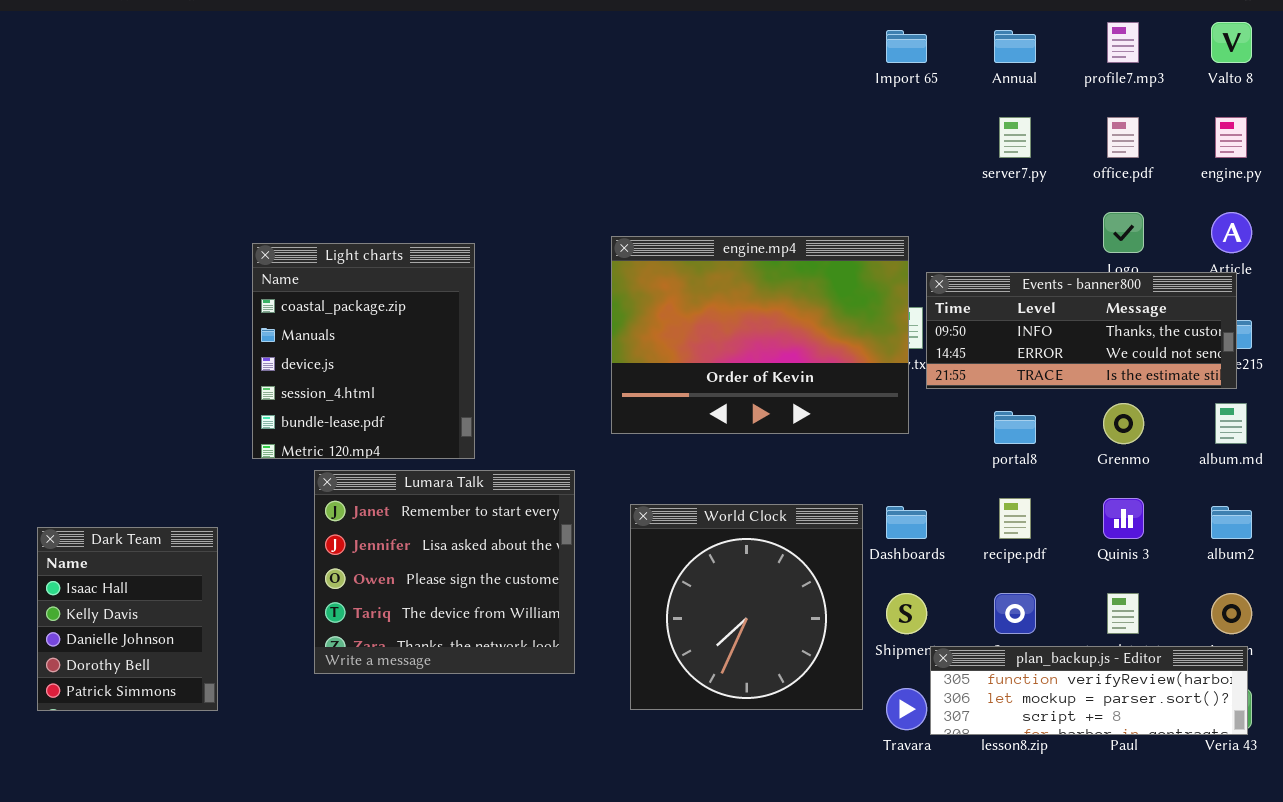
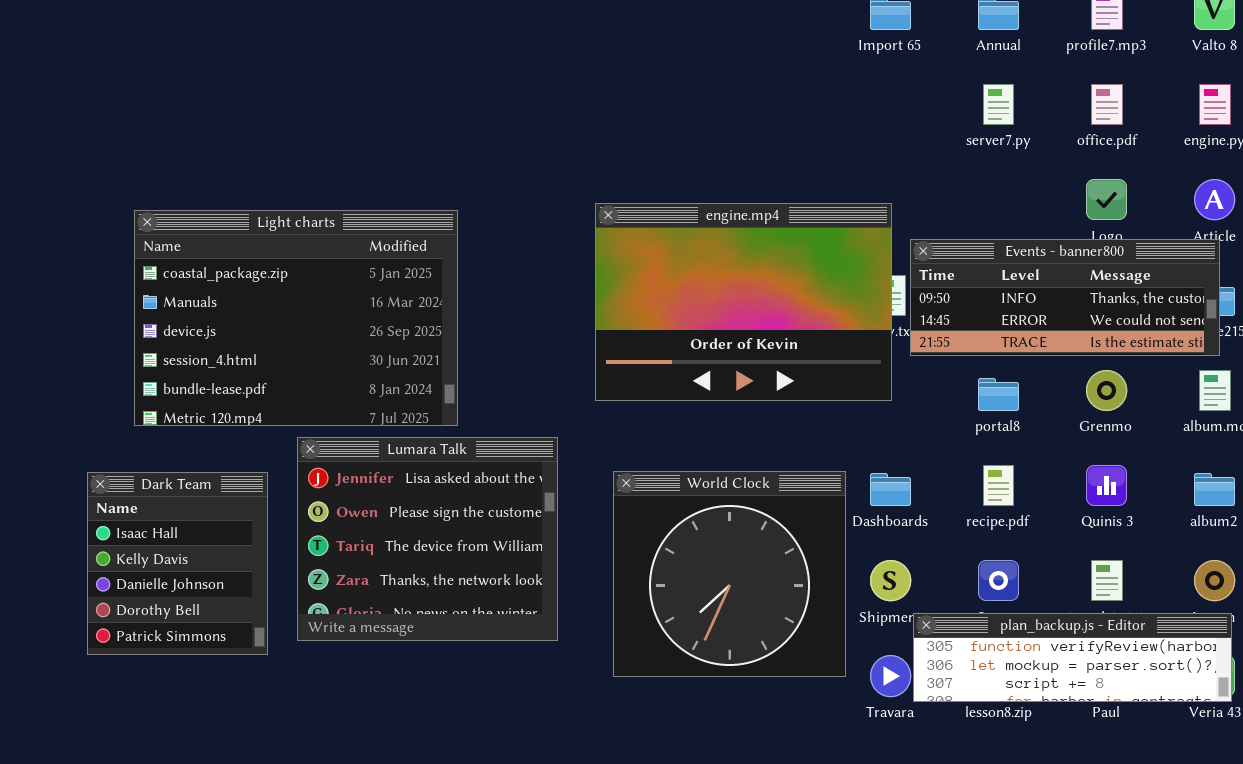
Light charts: [252,243,475,459] -> [134,210,458,426], resized
Lumara Talk: [314,470,575,674] -> [297,437,558,641], scrolled down 1 row
Dark Team: [37,527,218,711] -> [87,472,268,655], moved

